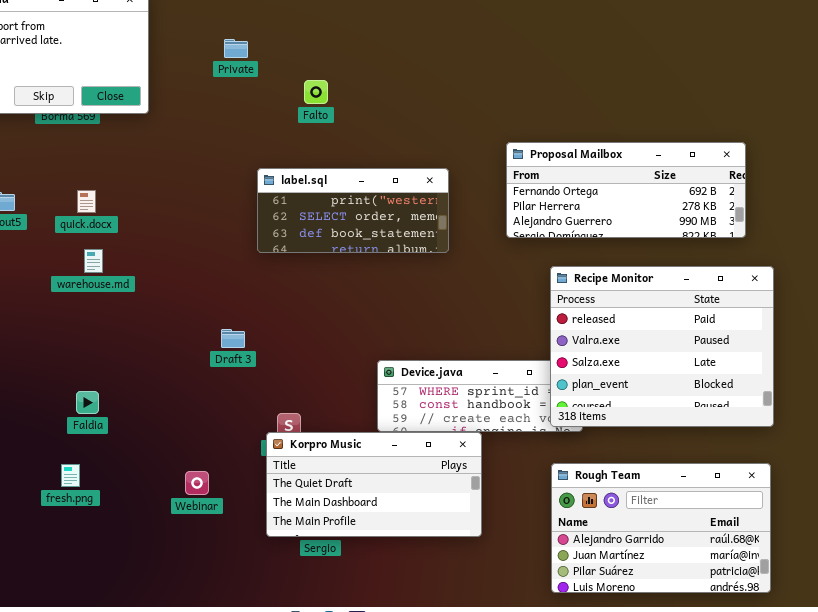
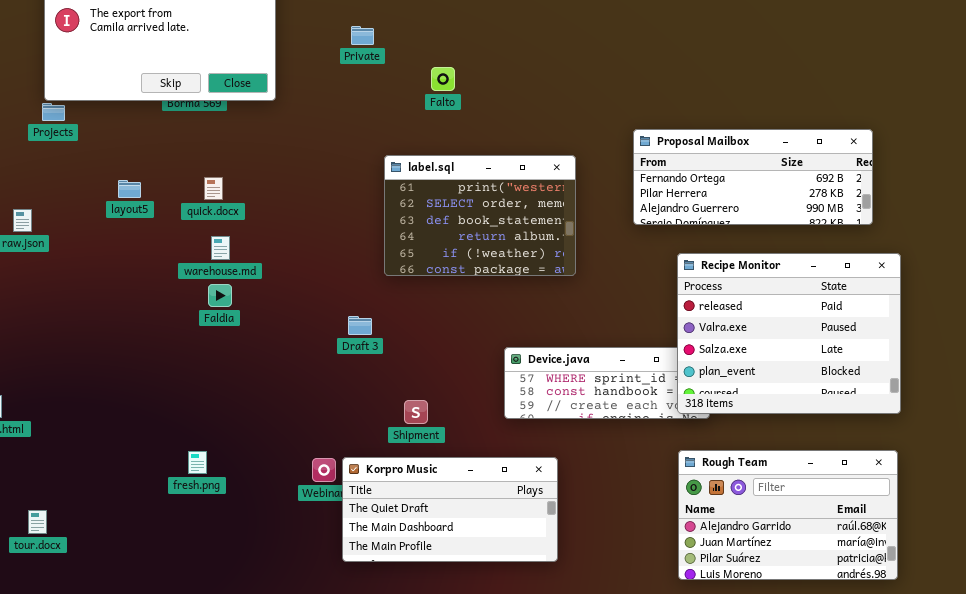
label.sql: [257,168,449,253] -> [384,155,576,276], resized
Faldia: [76,391,99,414] -> [208,284,232,307], moved
Korpro Music: [266,432,482,537] -> [342,457,558,562], moved

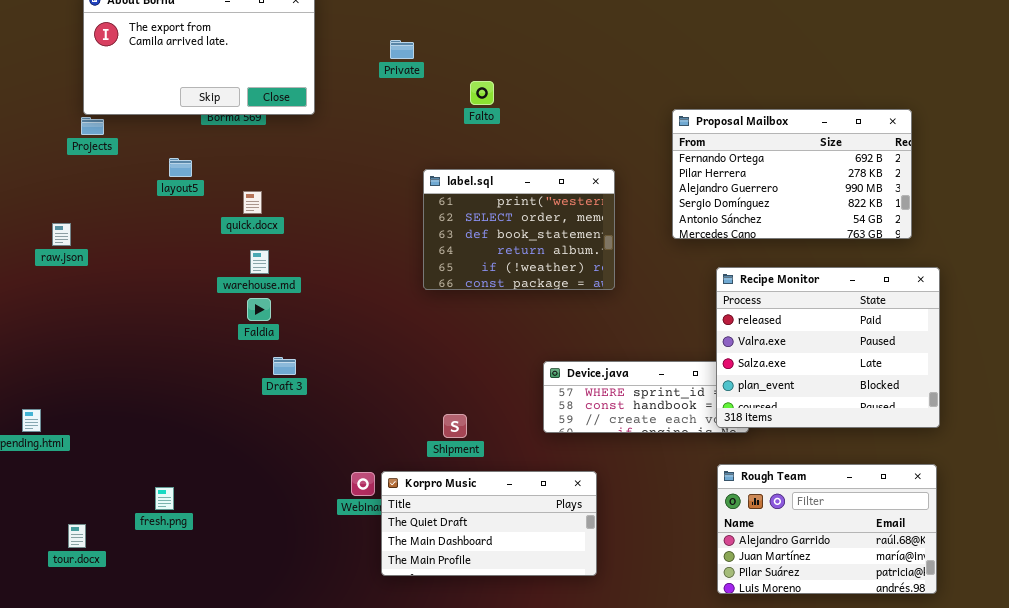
Proposal Mailbox: [633,129,873,225] -> [672,109,912,239], resized
layout5: [118,180,141,198] -> [169,158,192,177], moved
Draft 3: [348,316,372,335] -> [273,357,296,375], moved
fresh.png: [188,451,207,474] -> [155,487,174,510], moved

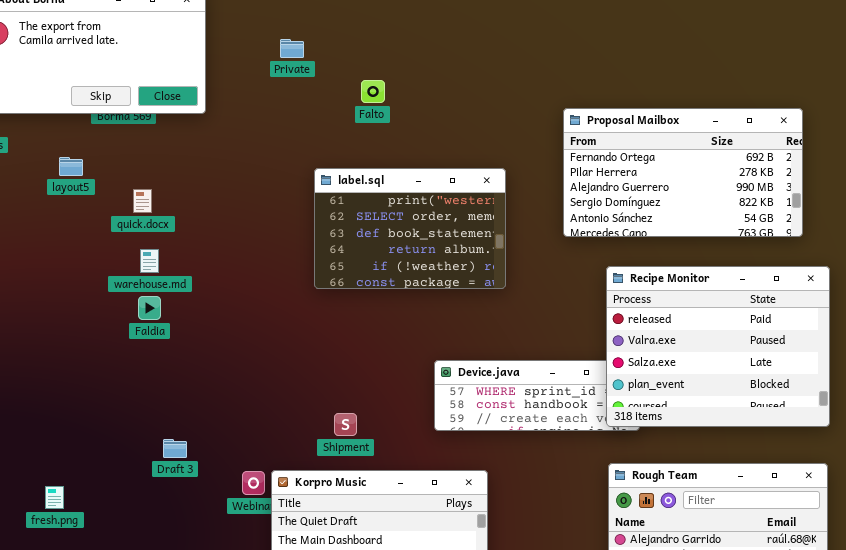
Draft 3: [273,357,296,375] -> [163,439,187,458], moved

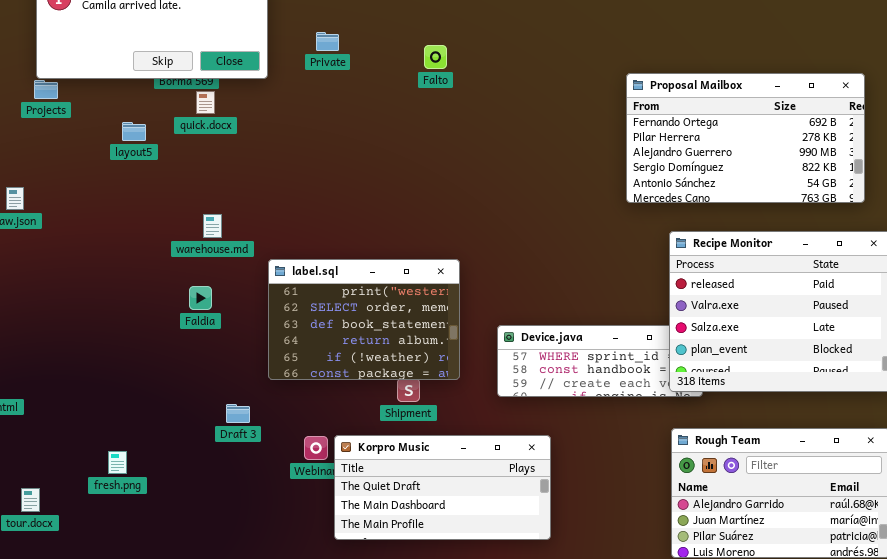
Private: [280,39,304,58] -> [316,32,339,51], moved
label.sql: [314,168,506,289] -> [268,259,460,380], moved
quick.docx: [133,189,152,213] -> [196,91,215,114], moved
Faldia: [138,296,161,320] -> [189,286,212,310], moved

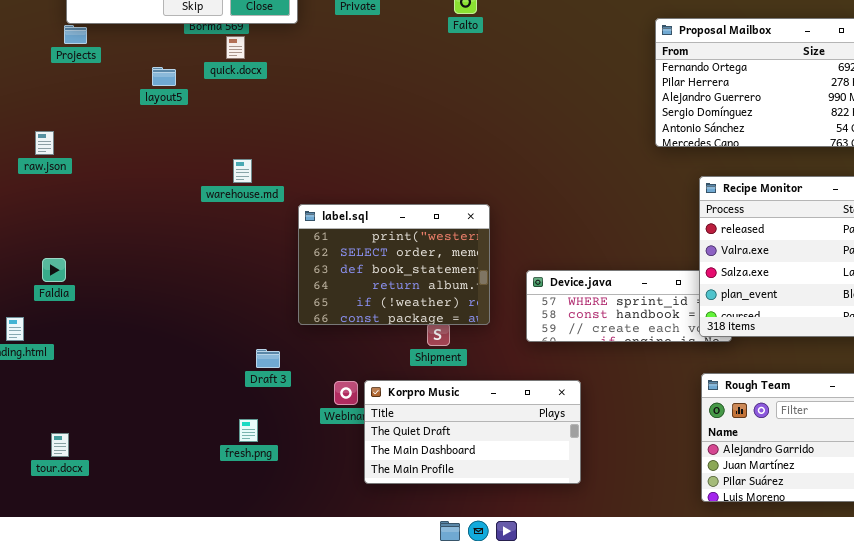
Faldia: [189,286,212,310] -> [42,258,66,282], moved
fresh.png: [108,451,127,474] -> [239,419,258,442], moved

